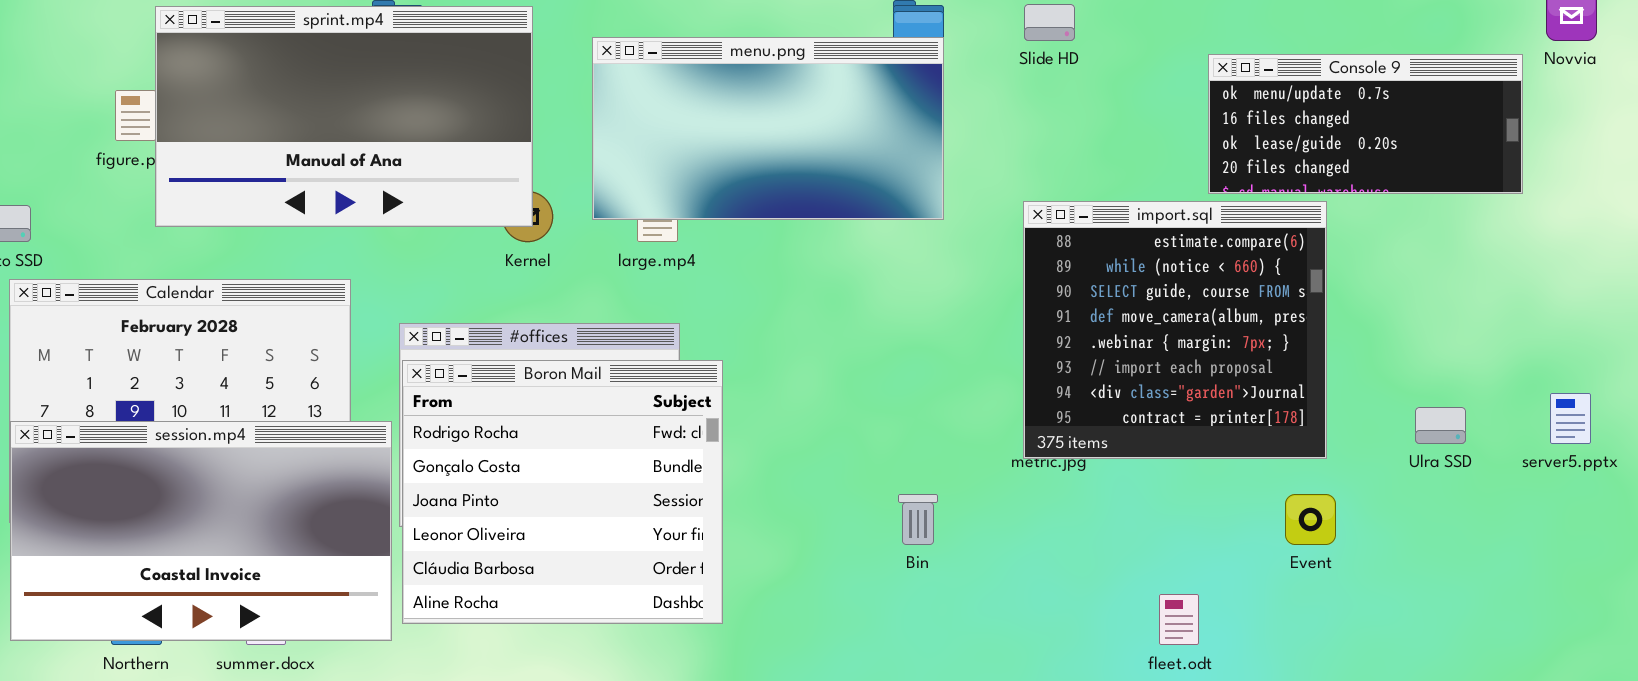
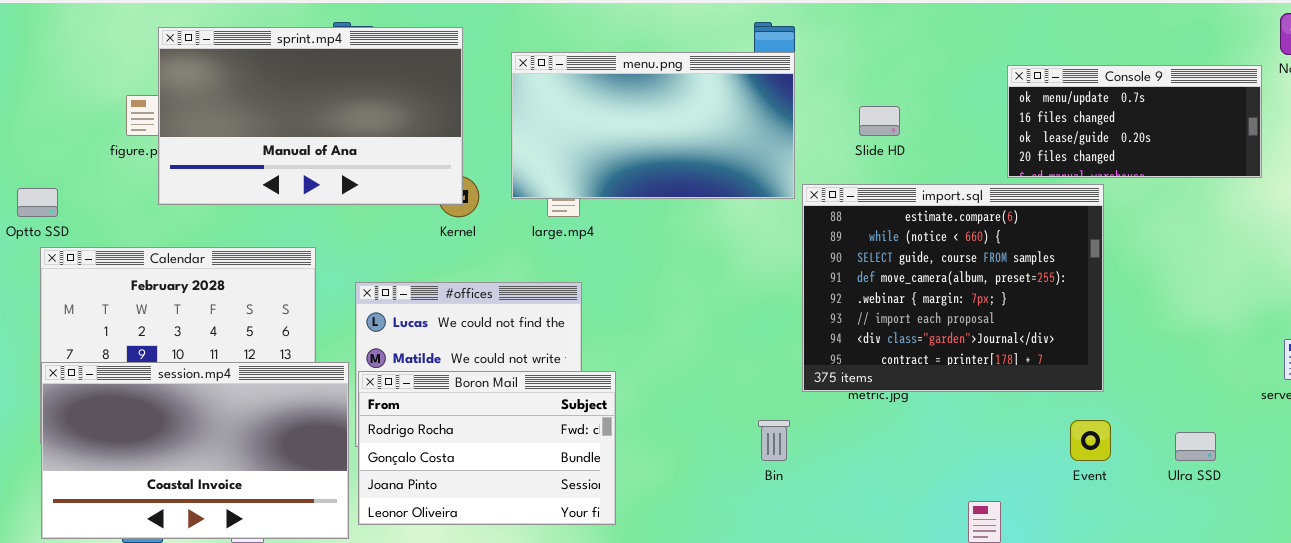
Slide HD: [1024,4,1075,41] -> [859,106,900,136], moved
import.sql: [1023,201,1327,459] -> [802,184,1104,392], resized
Boron Mail: [402,360,723,624] -> [358,371,616,525], resized
Ulra SSD: [1415,407,1466,444] -> [1175,432,1216,461], moved

